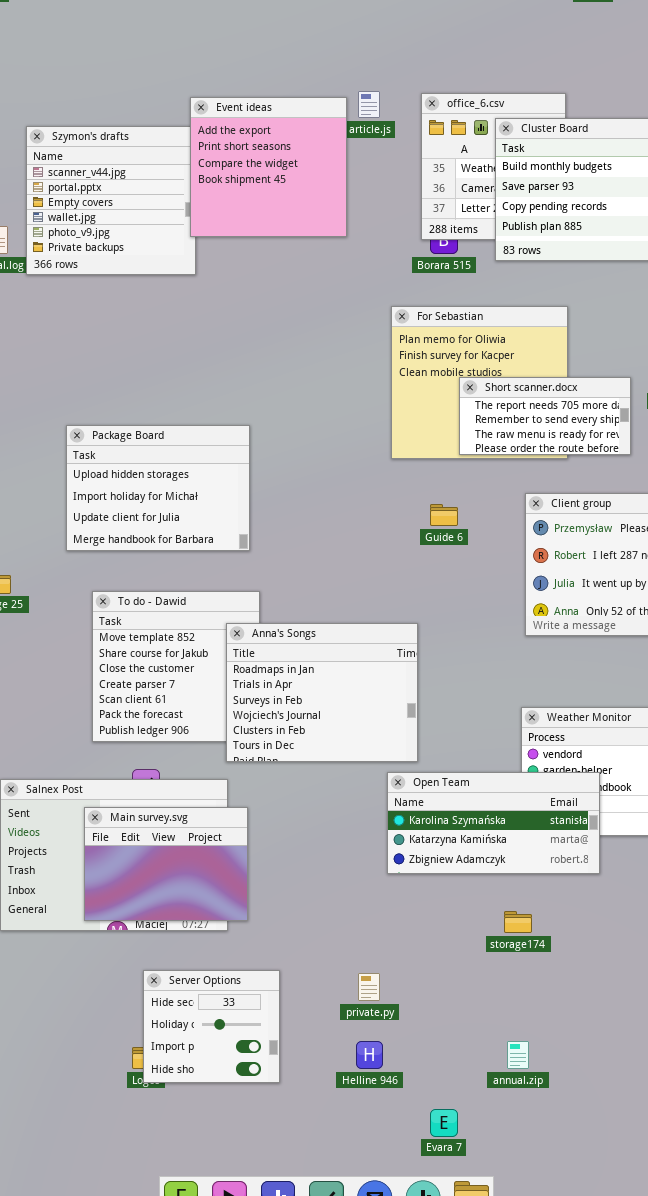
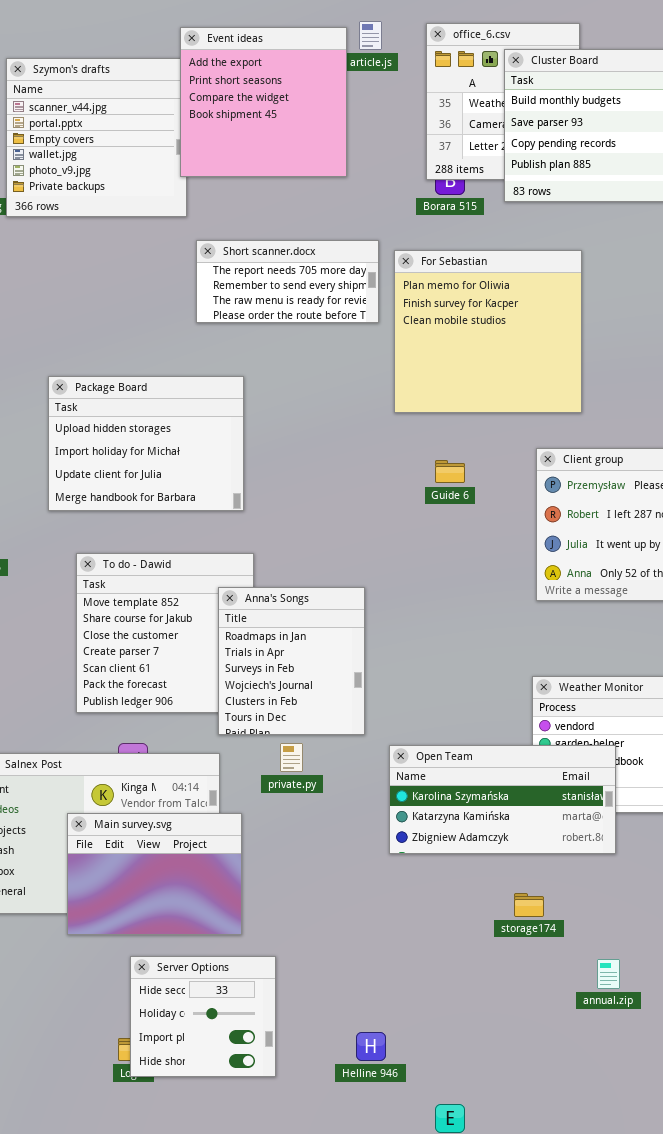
Short scanner.docx: [459,377,631,455] -> [196,240,379,323], moved
Anna's Songs: [226,623,418,762] -> [218,587,365,735], resized
Main survey.svg: [84,807,248,921] -> [67,813,242,935], moved
private.py: [358,973,380,1001] -> [280,743,303,772], moved
annual.zip: [507,1041,529,1069] -> [597,959,620,989], moved

